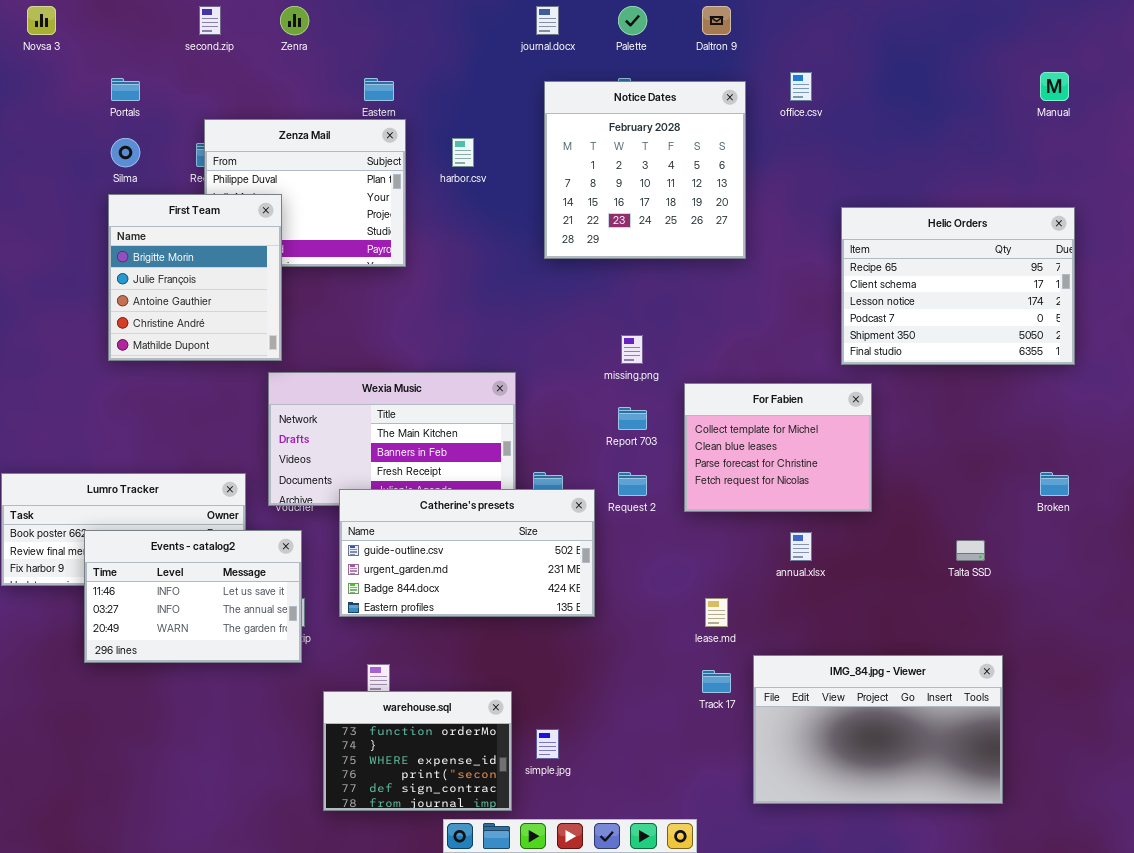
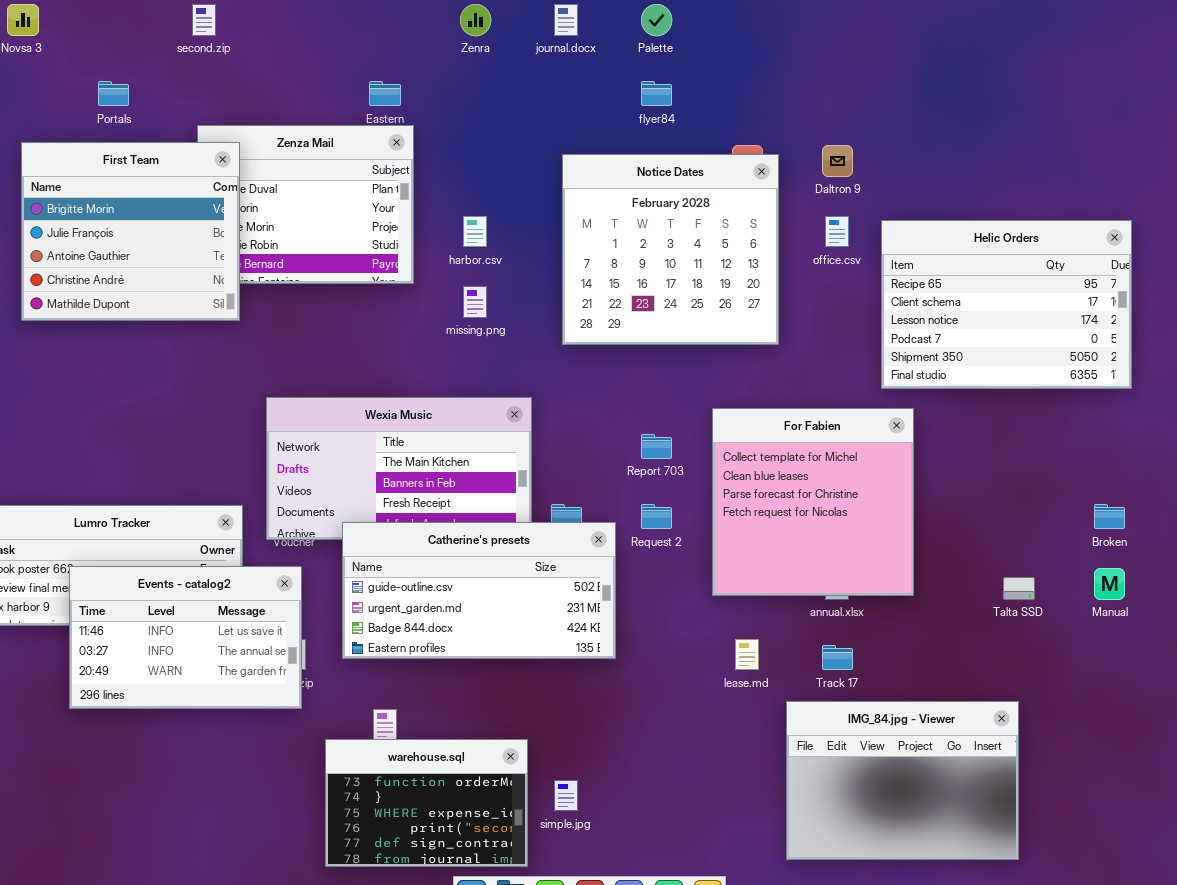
Zenra: [280,6,309,35] -> [460,4,491,36], moved
Daltron 9: [702,6,731,35] -> [822,145,853,177], moved
office.csv: [790,72,812,101] -> [825,216,849,247], moved
Manual: [1040,72,1069,101] -> [1094,568,1125,600], moved
Notice Dates: [544,81,746,259] -> [562,154,779,345], moved
harbor.csv: [452,138,474,167] -> [463,216,487,247], moved
First Team: [108,194,282,361] -> [21,142,240,321], moved, resized
missing.png: [621,335,643,364] -> [463,286,487,318], moved
For Fabien: [684,383,872,512] -> [712,408,914,596], resized
IMG_84.jpg - Viewer: [753,655,1003,804] -> [786,701,1019,860], resized
Track 17: [702,670,731,693] -> [822,645,853,670], moved

